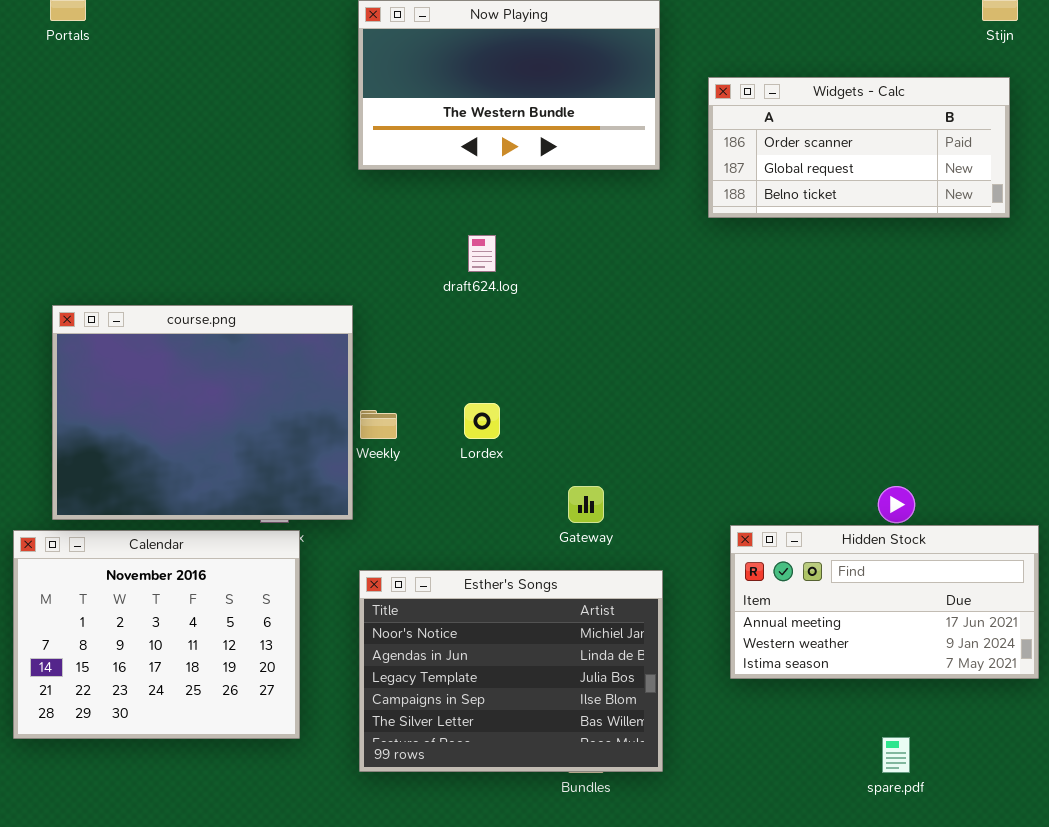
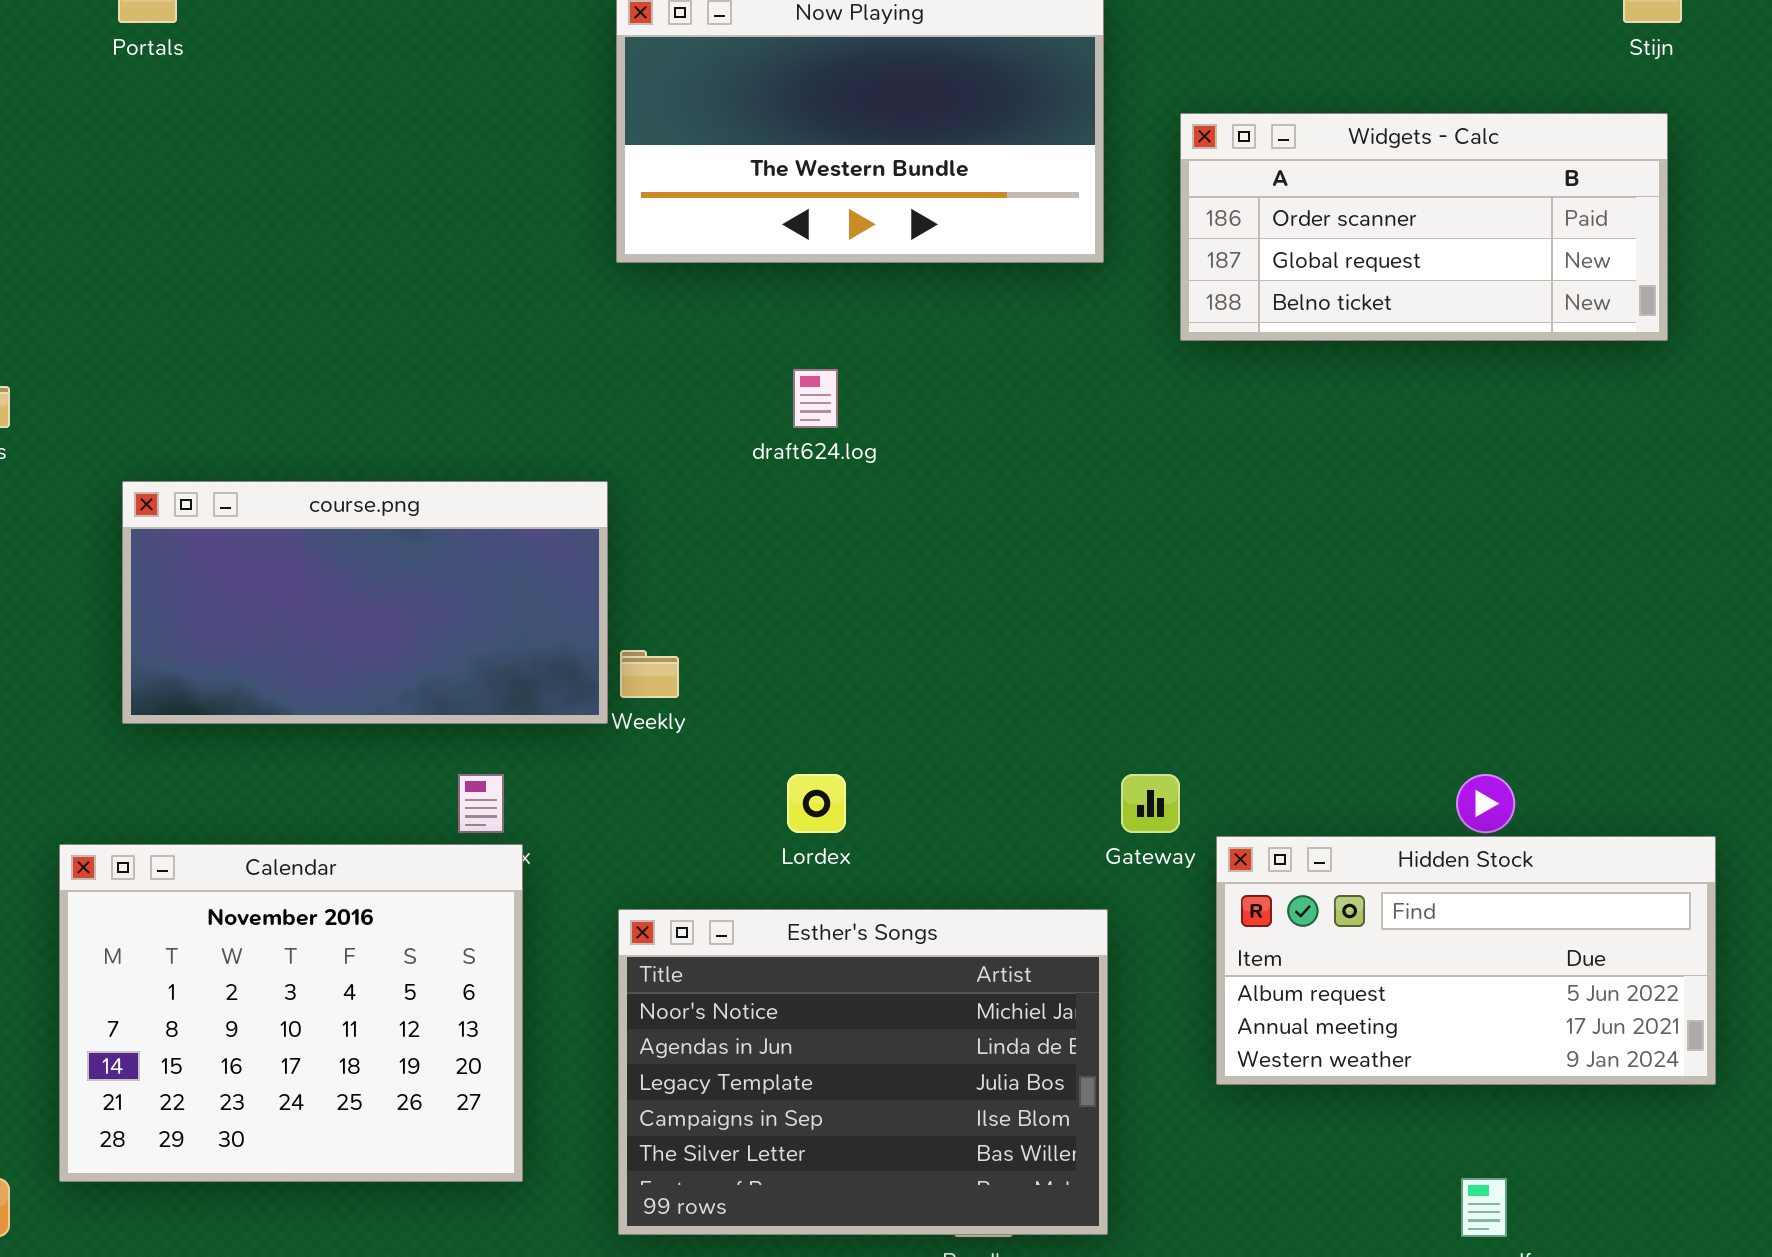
course.png: [52,305,353,520] -> [122,481,608,724], resized
Lordex: [464,403,500,439] -> [787,774,846,833], moved
Gateway: [568,486,604,523] -> [1121,774,1180,833], moved
Hidden Stock: [730,525,1039,679] -> [1216,836,1716,1085], scrolled up 1 row

